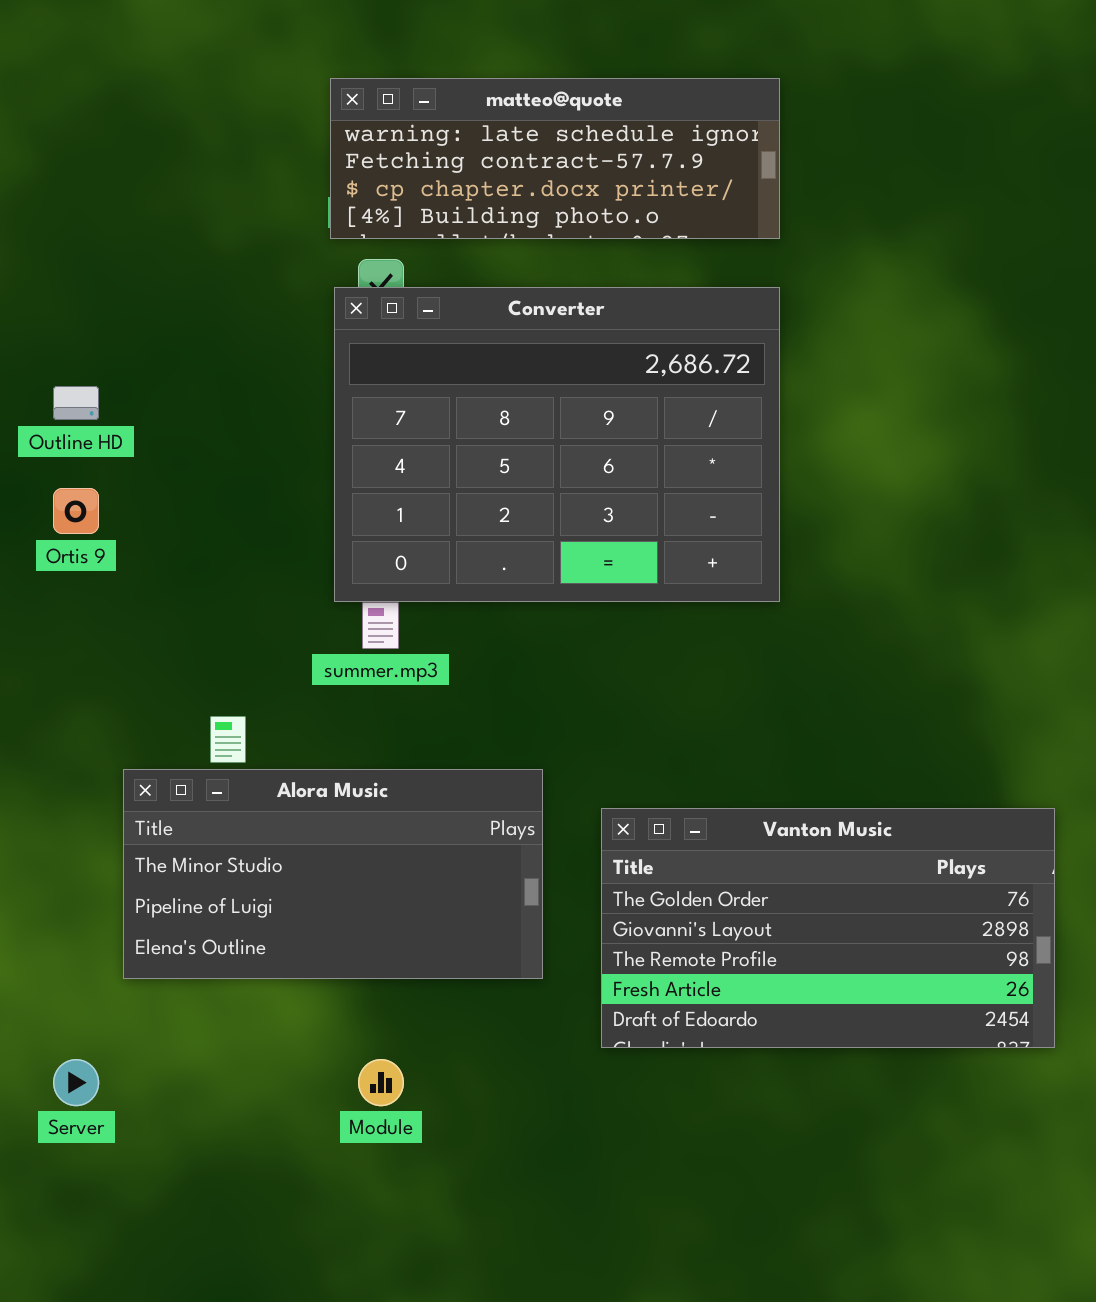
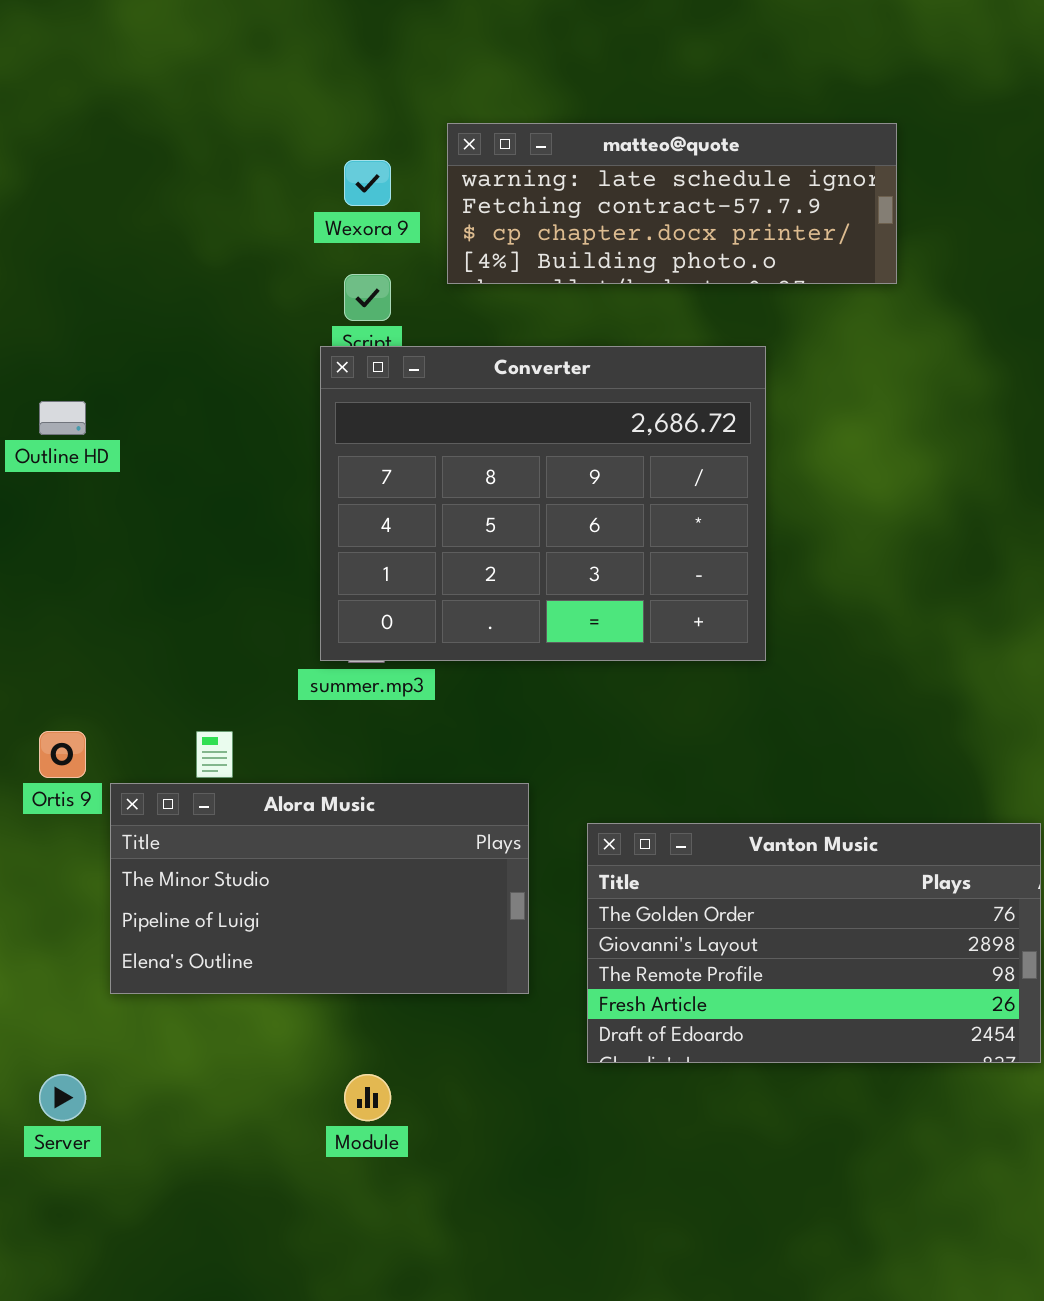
matteo@quote: [330,78,780,239] -> [447,123,897,284], moved
Converter: [334,287,780,602] -> [320,346,766,661], moved
Ortis 9: [53,488,99,534] -> [39,731,86,778], moved

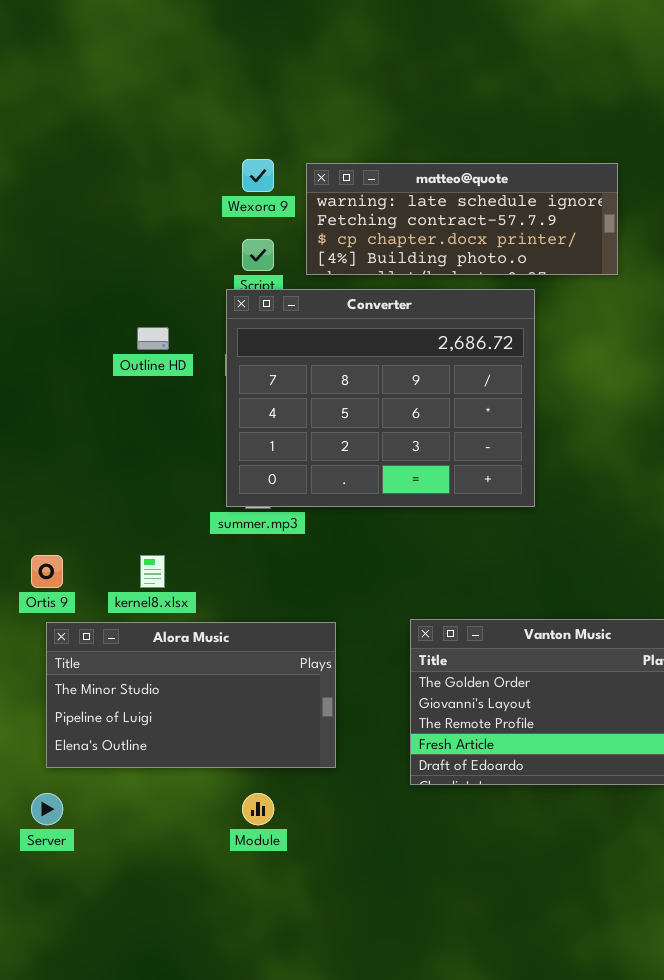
matteo@quote: [447,123,897,284] -> [306,163,618,275], moved
Outline HD: [39,401,86,435] -> [137,327,169,350], moved
Alora Music: [110,783,529,994] -> [46,622,336,768], moved

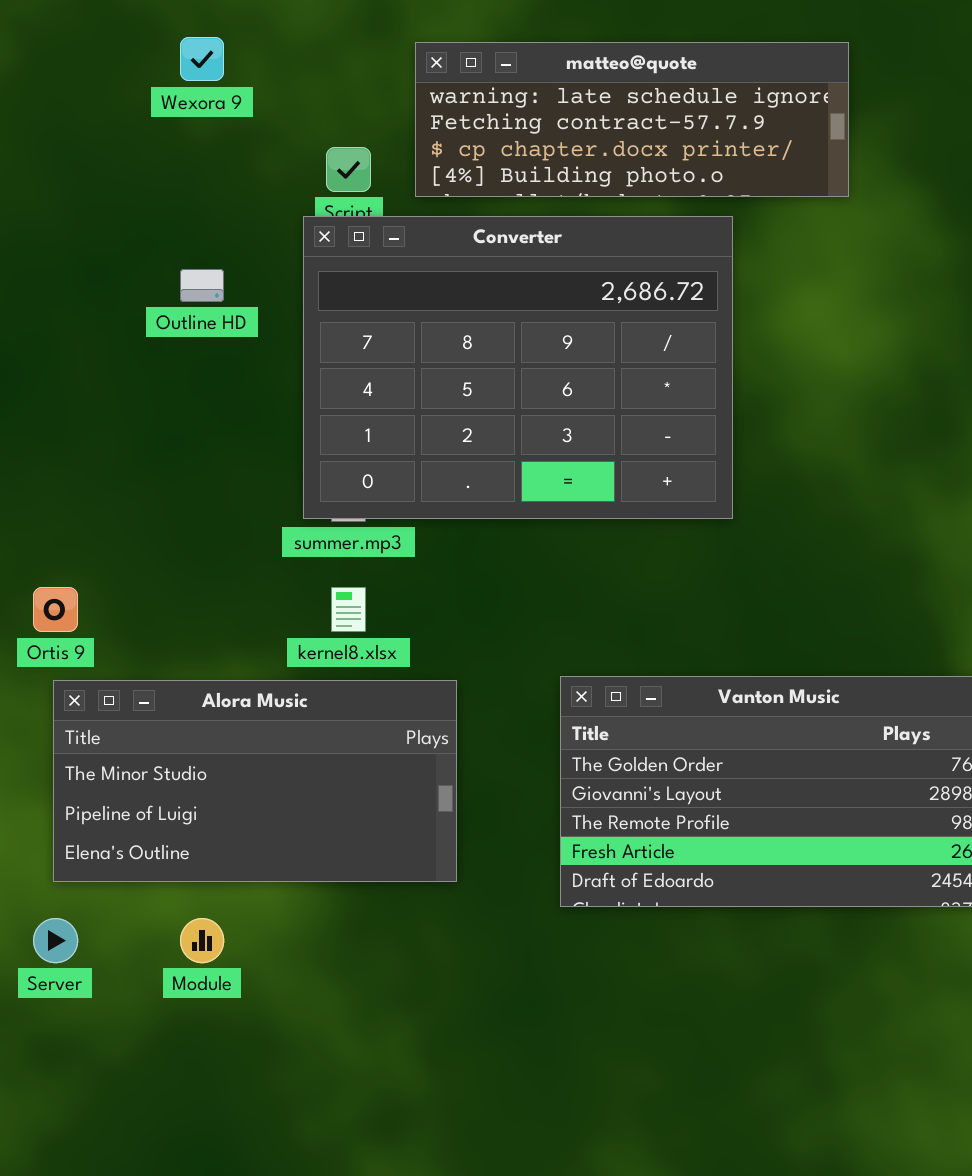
Wexora 9: [242,159,274,192] -> [180,37,224,81], moved
kernel8.xlsx: [140,555,165,588] -> [331,587,366,632], moved
Module: [242,793,274,825] -> [180,918,224,963], moved

